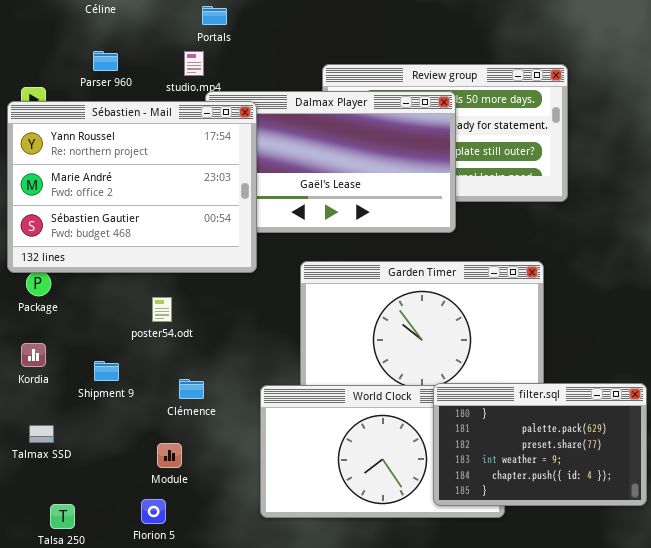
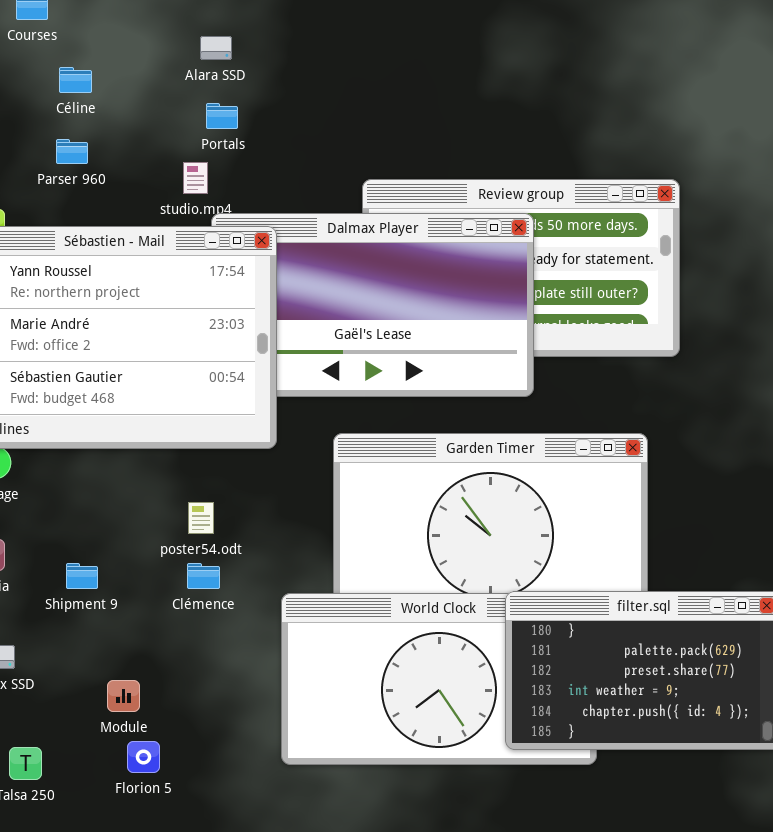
Parser 960: [93,51,118,71] -> [56,139,88,164], moved
poster54.odt: [152,297,172,322] -> [188,502,214,534], moved
Clémence: [179,379,204,399] -> [187,563,220,589], moved
Module: [157,443,182,468] -> [107,680,140,712], moved

